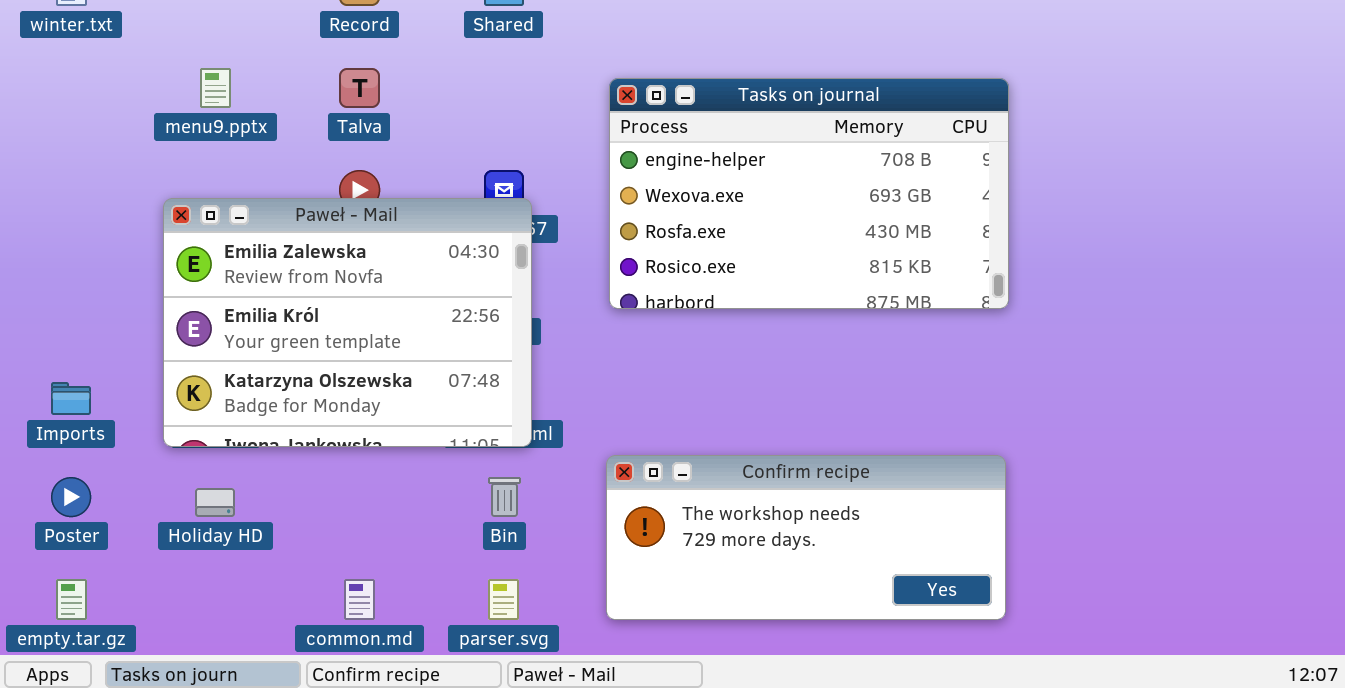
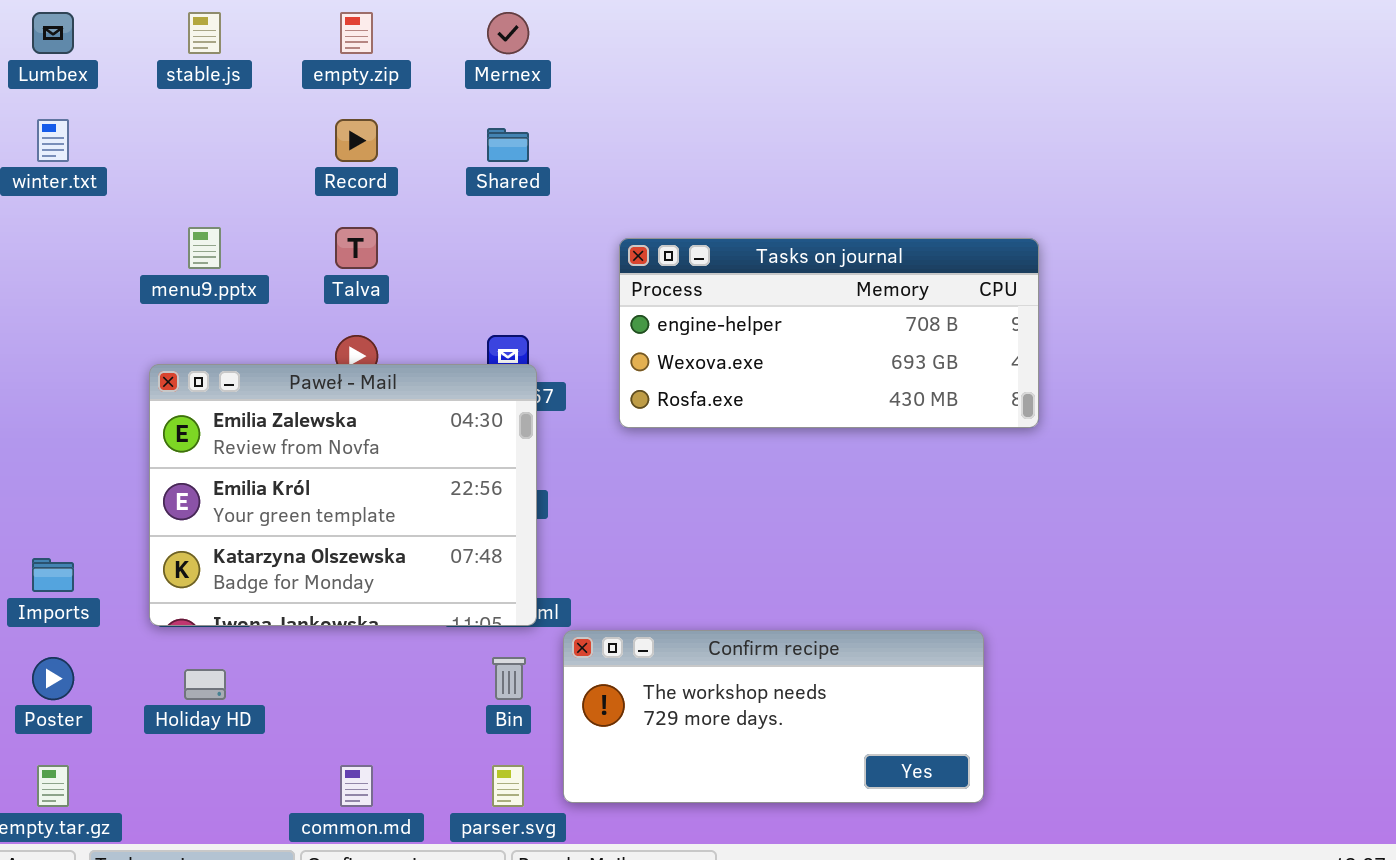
Tasks on journal: [609,78,1009,309] -> [619,238,1039,428], resized
Confirm recipe: [606,455,1006,620] -> [563,630,984,803], moved

